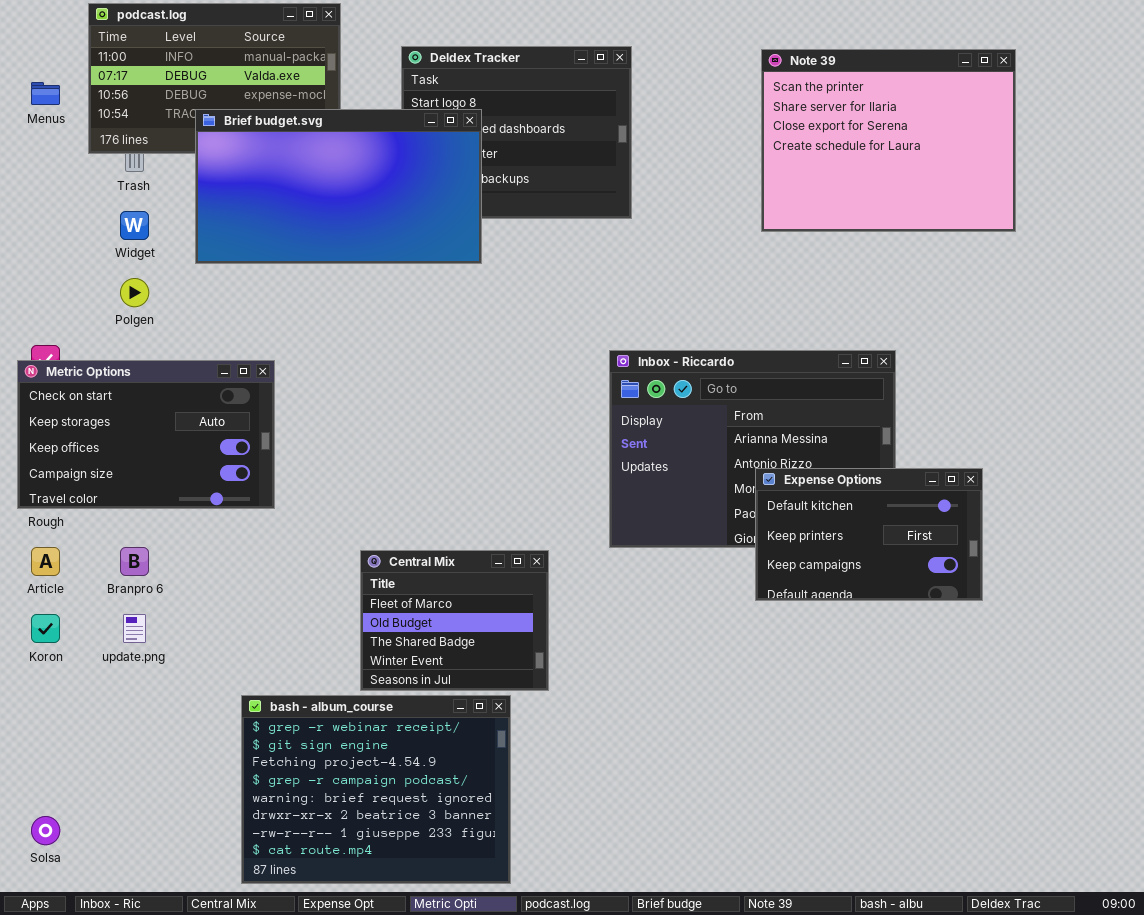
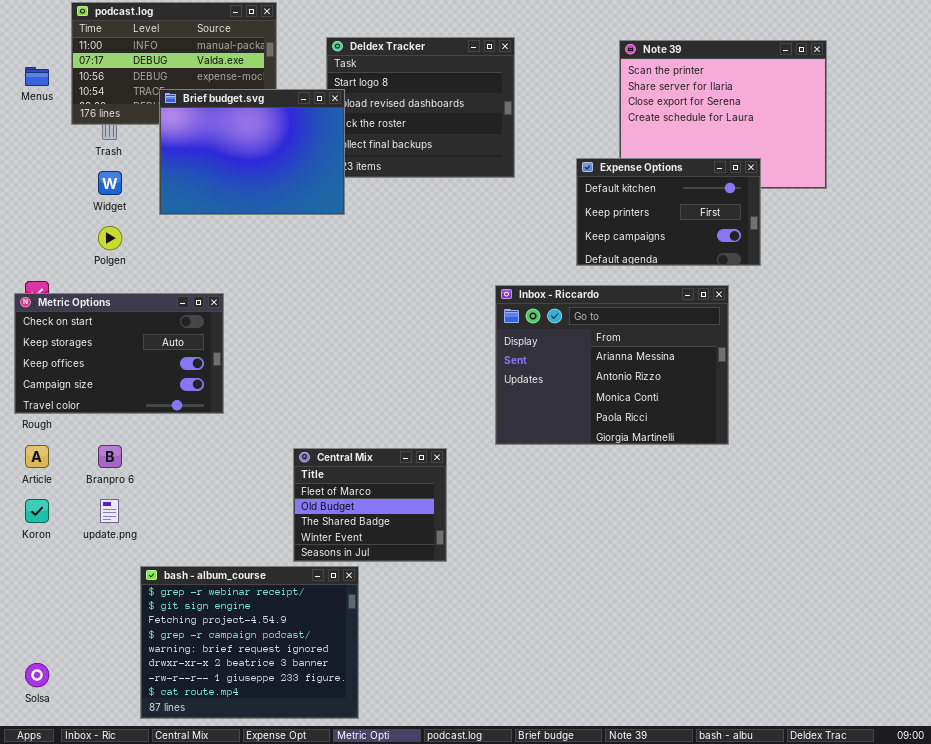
Brief budget.svg: [195,109,482,264] -> [159,89,345,215], resized
Expense Options: [755,468,983,601] -> [576,158,761,266], moved
bash - album_course: [241,695,511,884] -> [140,566,359,719], moved

